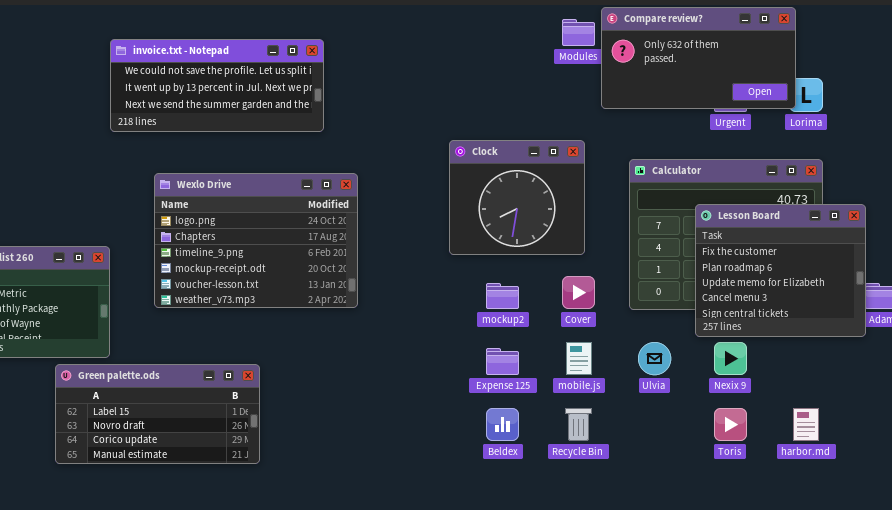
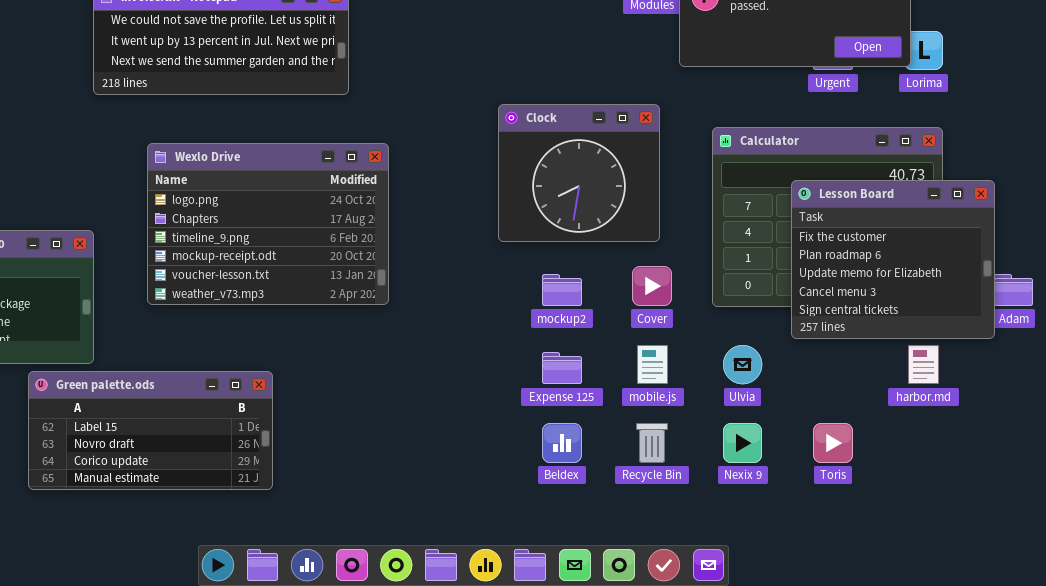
Nexix 9: [714,342,747,375] -> [723,423,762,463], moved
harbor.md: [793,408,819,441] -> [908,345,939,384], moved

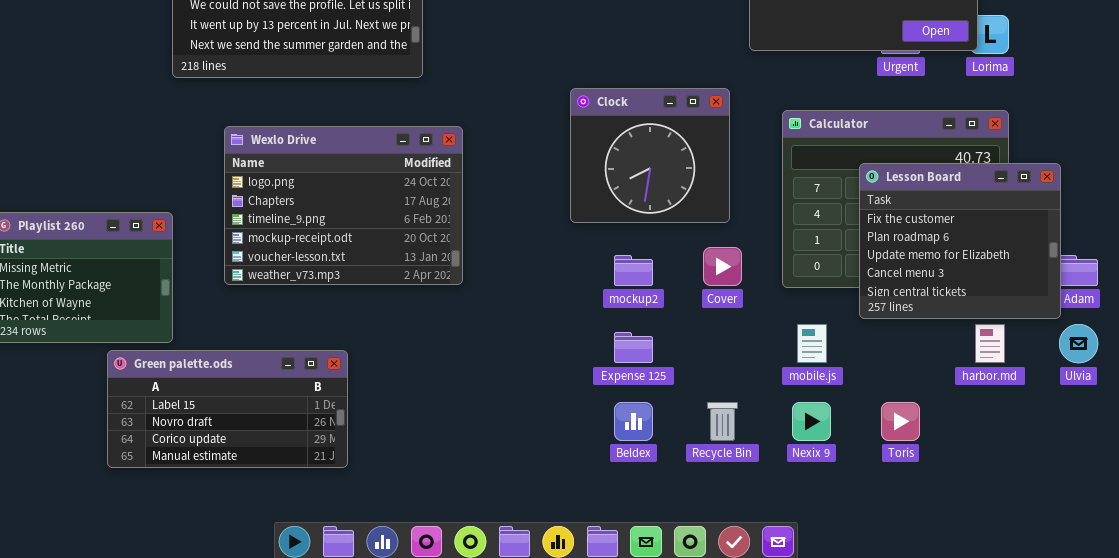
mobile.js: [637,345,668,384] -> [797,324,827,363], moved
Ulvia: [723,345,762,384] -> [1059,324,1098,363], moved

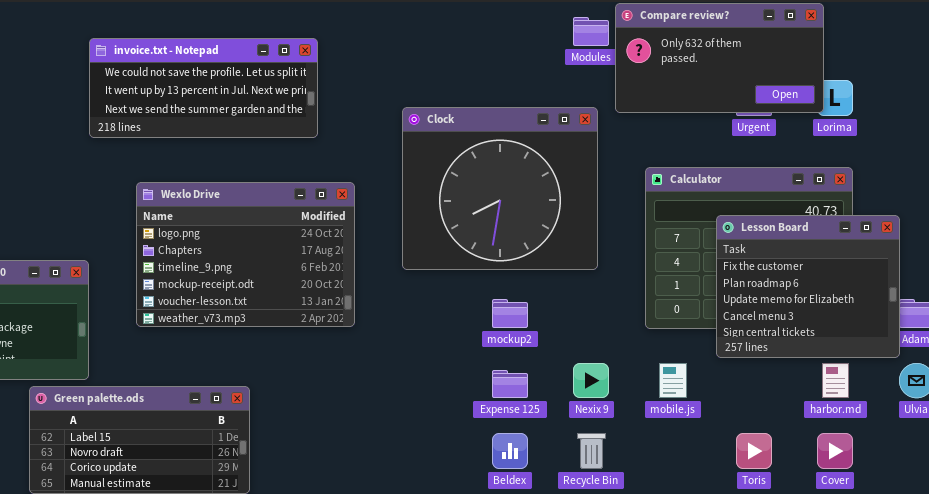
Clock: [570,88,730,223] -> [402,107,598,270], resized
Cover: [703,247,742,286] -> [817,433,853,469], moved
Nexix 9: [792,402,831,441] -> [573,363,609,398], moved

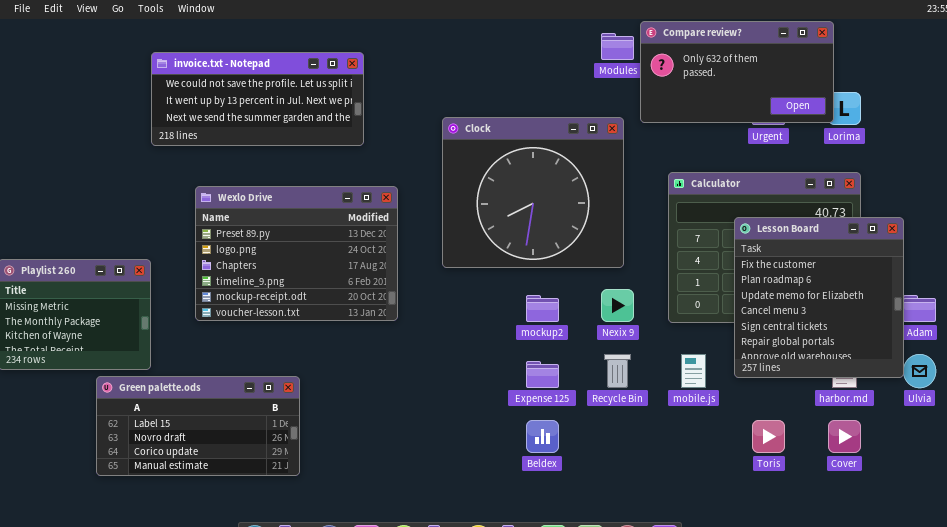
Wexlo Drive: [136,182,355,327] -> [195,186,398,321], scrolled up 1 row
Lesson Board: [716,215,900,358] -> [734,217,904,378], resized
Nexix 9: [573,363,609,398] -> [601,289,634,322], moved
Recycle Bin: [577,433,606,469] -> [604,354,631,388], moved

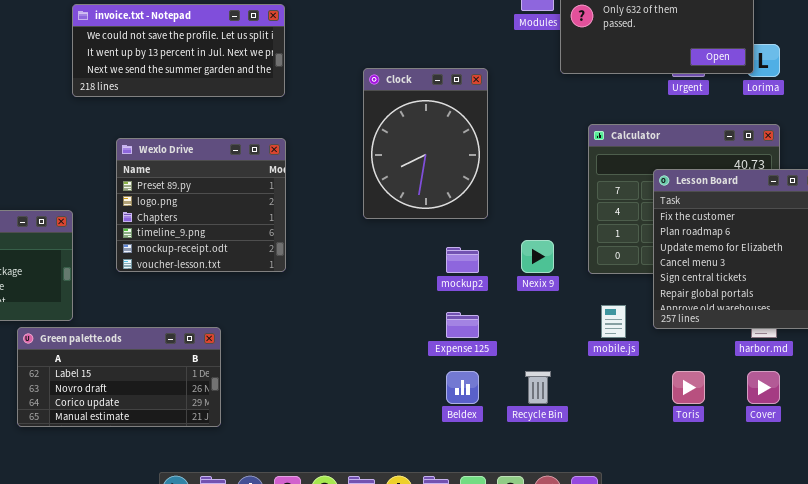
Clock: [442,117,624,268] -> [363,68,488,219], resized
Wexlo Drive: [195,186,398,321] -> [116,138,286,272], resized
Recycle Bin: [604,354,631,388] -> [525,371,551,404], moved

